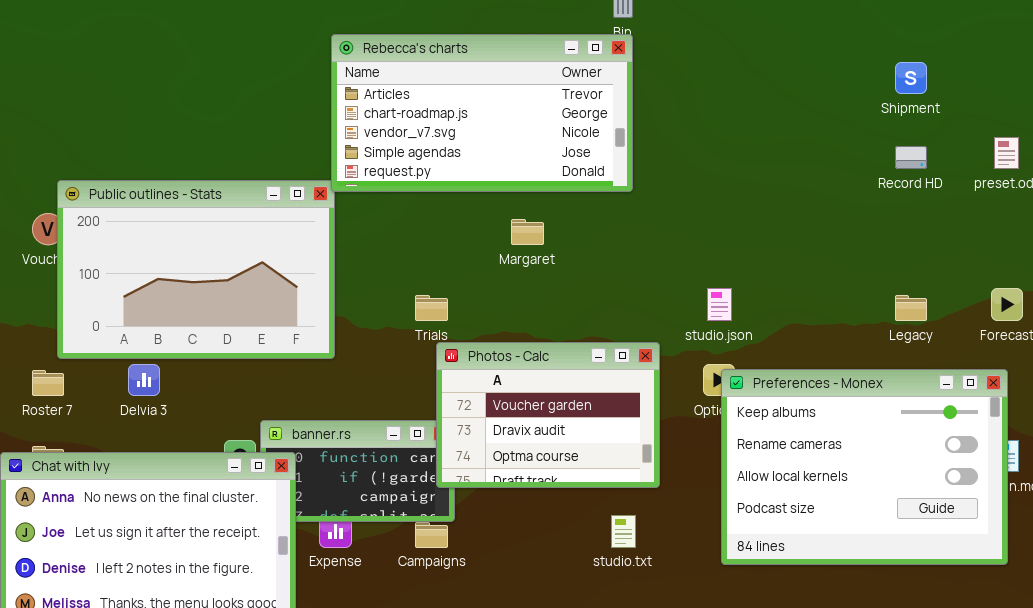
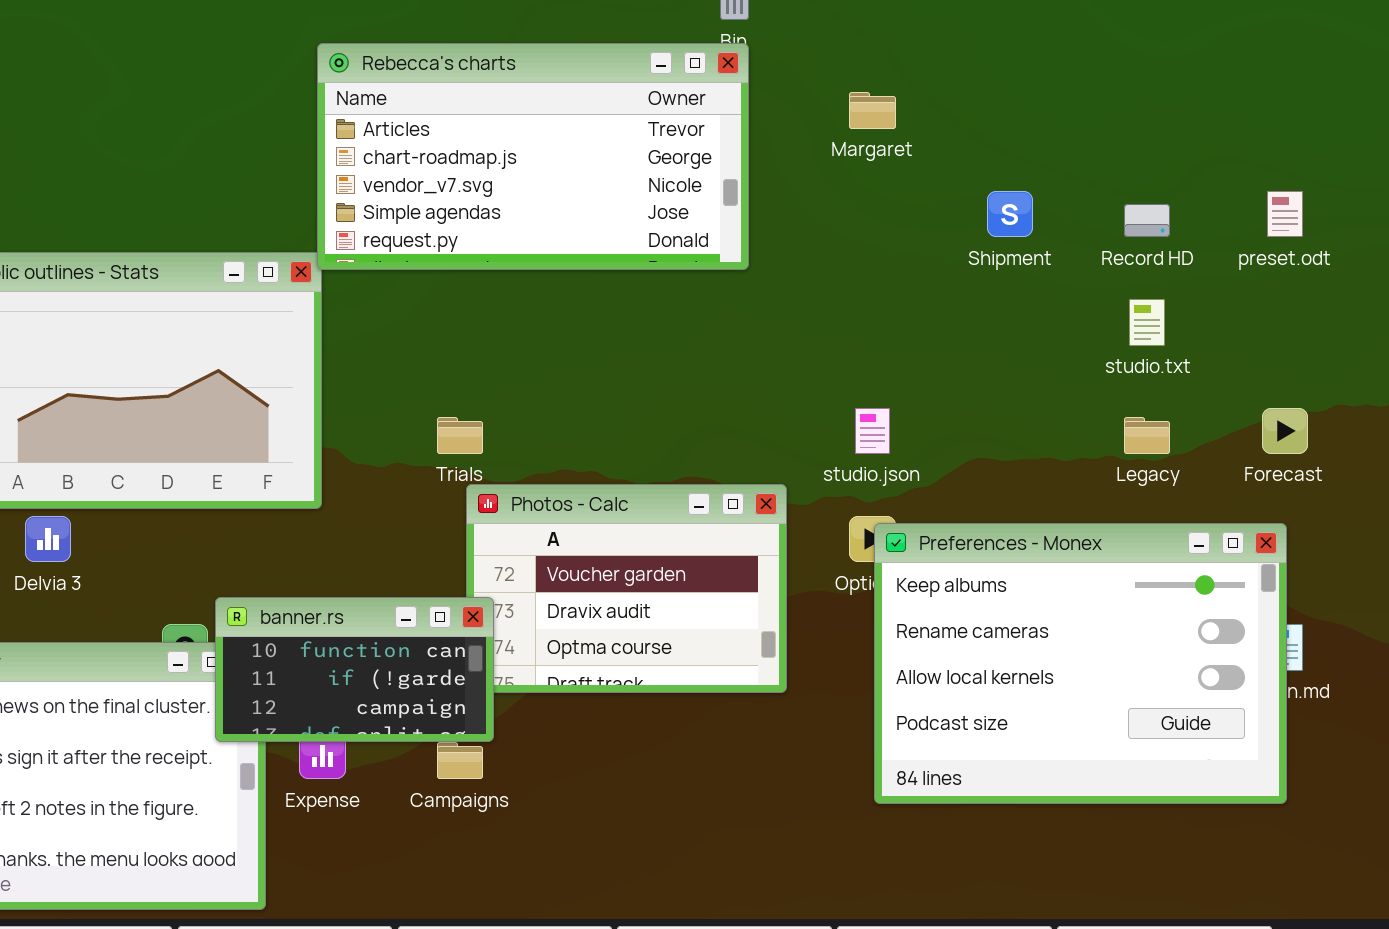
Shipment: [895,62,927,94] -> [987,191,1033,237], moved
Margaret: [511,219,544,245] -> [849,92,896,129], moved
banner.rs: [260,420,455,522] -> [215,597,494,742], raised
studio.txt: [611,515,636,548] -> [1129,299,1165,346], moved

